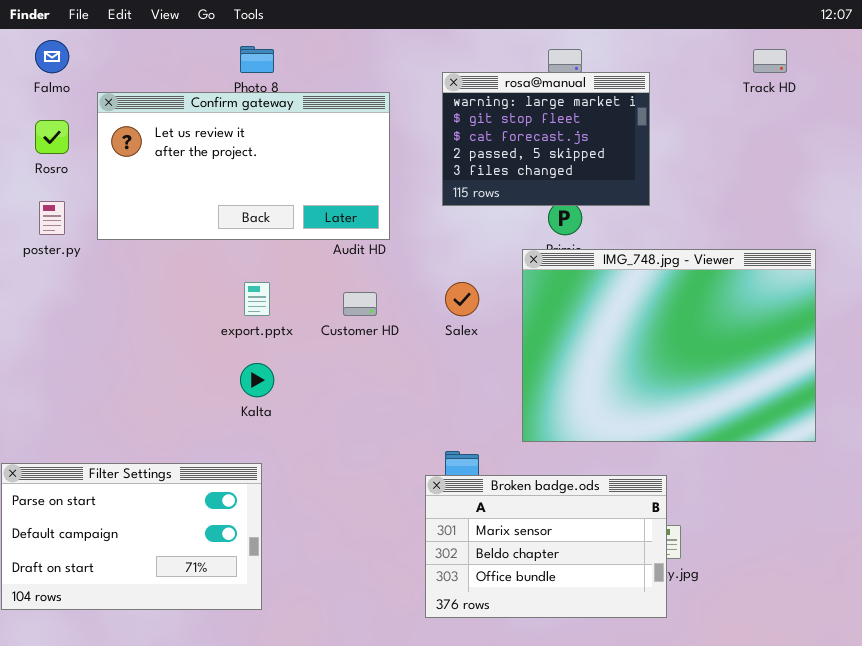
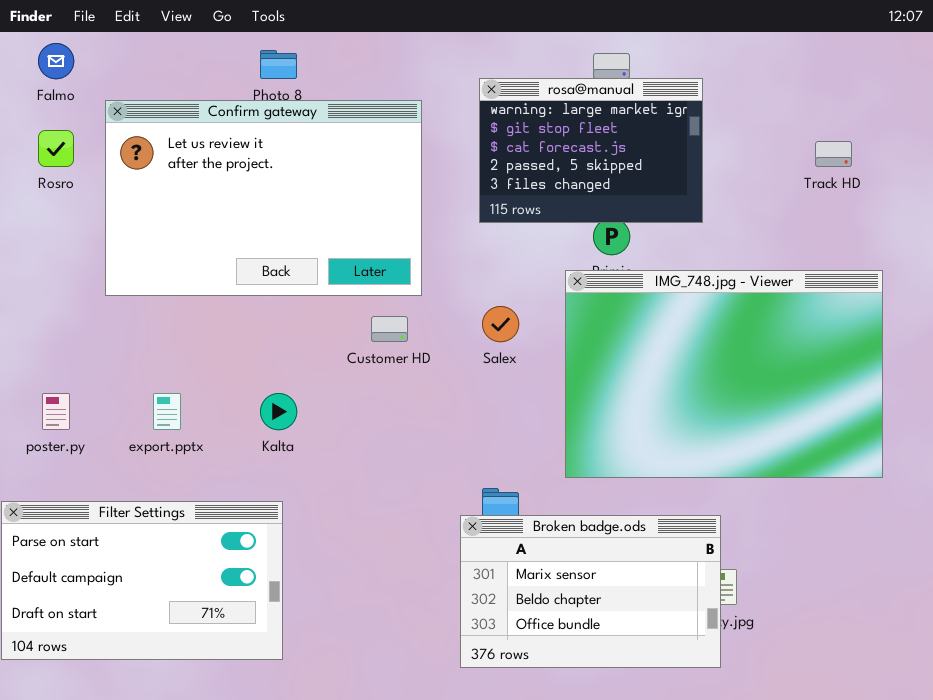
Track HD: [753,49,787,73] -> [815,141,852,167], moved
Confirm gateway: [97,92,390,240] -> [105,100,422,296], resized
poster.py: [39,201,65,235] -> [42,393,70,430], moved
export.pptx: [244,282,270,316] -> [153,393,181,430], moved

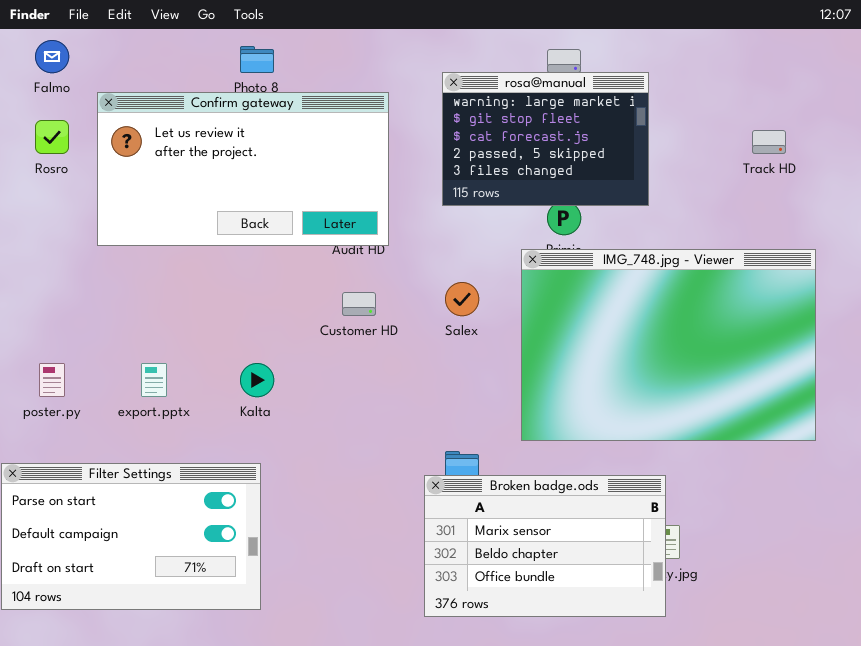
Confirm gateway: [105,100,422,296] -> [97,92,389,246], resized

